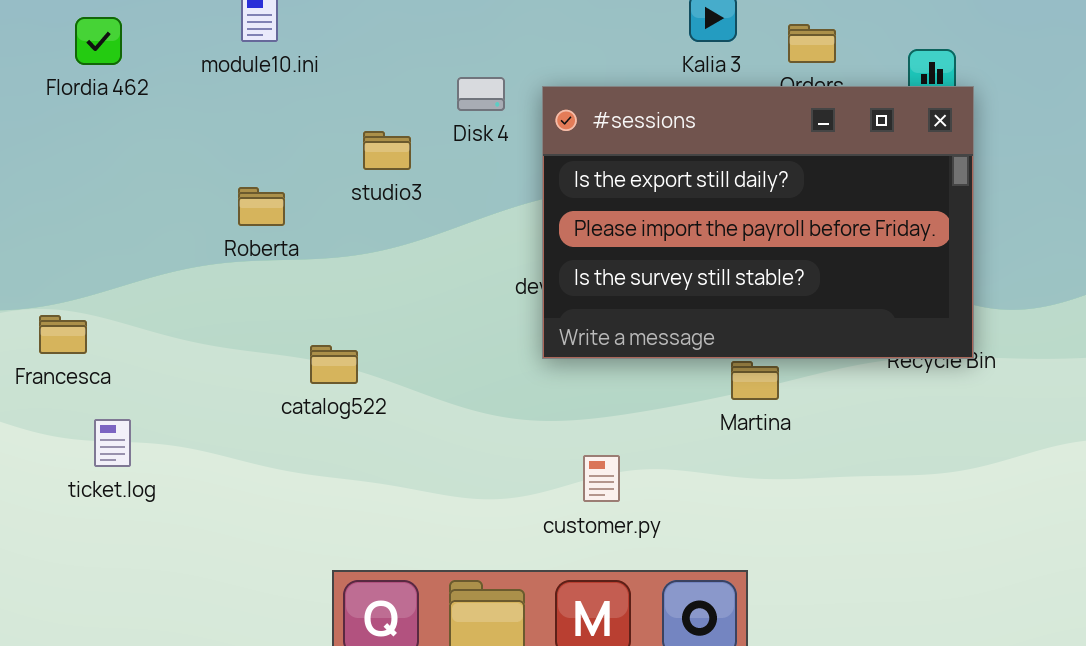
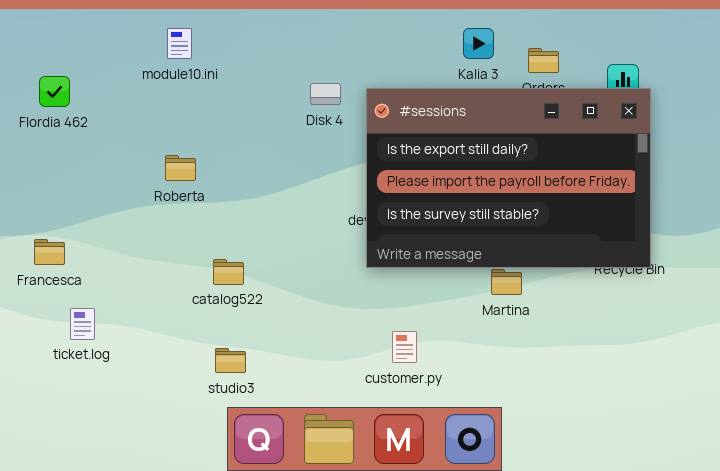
Flordia 462: [75,17,122,65] -> [39,76,70,107], moved
studio3: [363,131,411,170] -> [215,348,246,373], moved

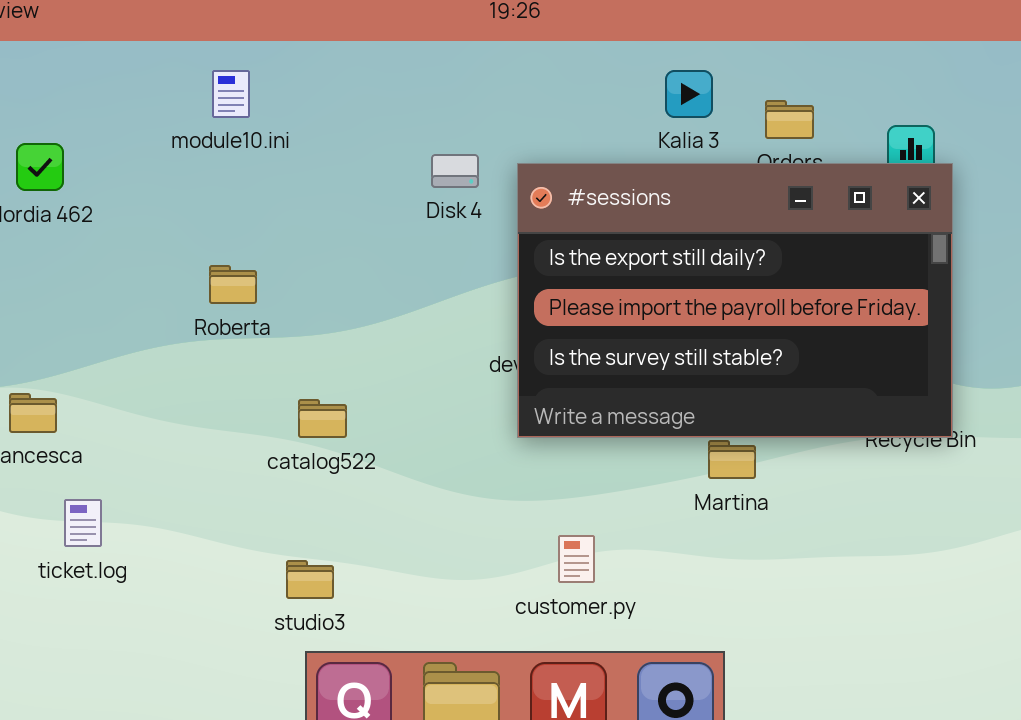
catalog522: [213,259,244,285] -> [298,399,347,438], moved

